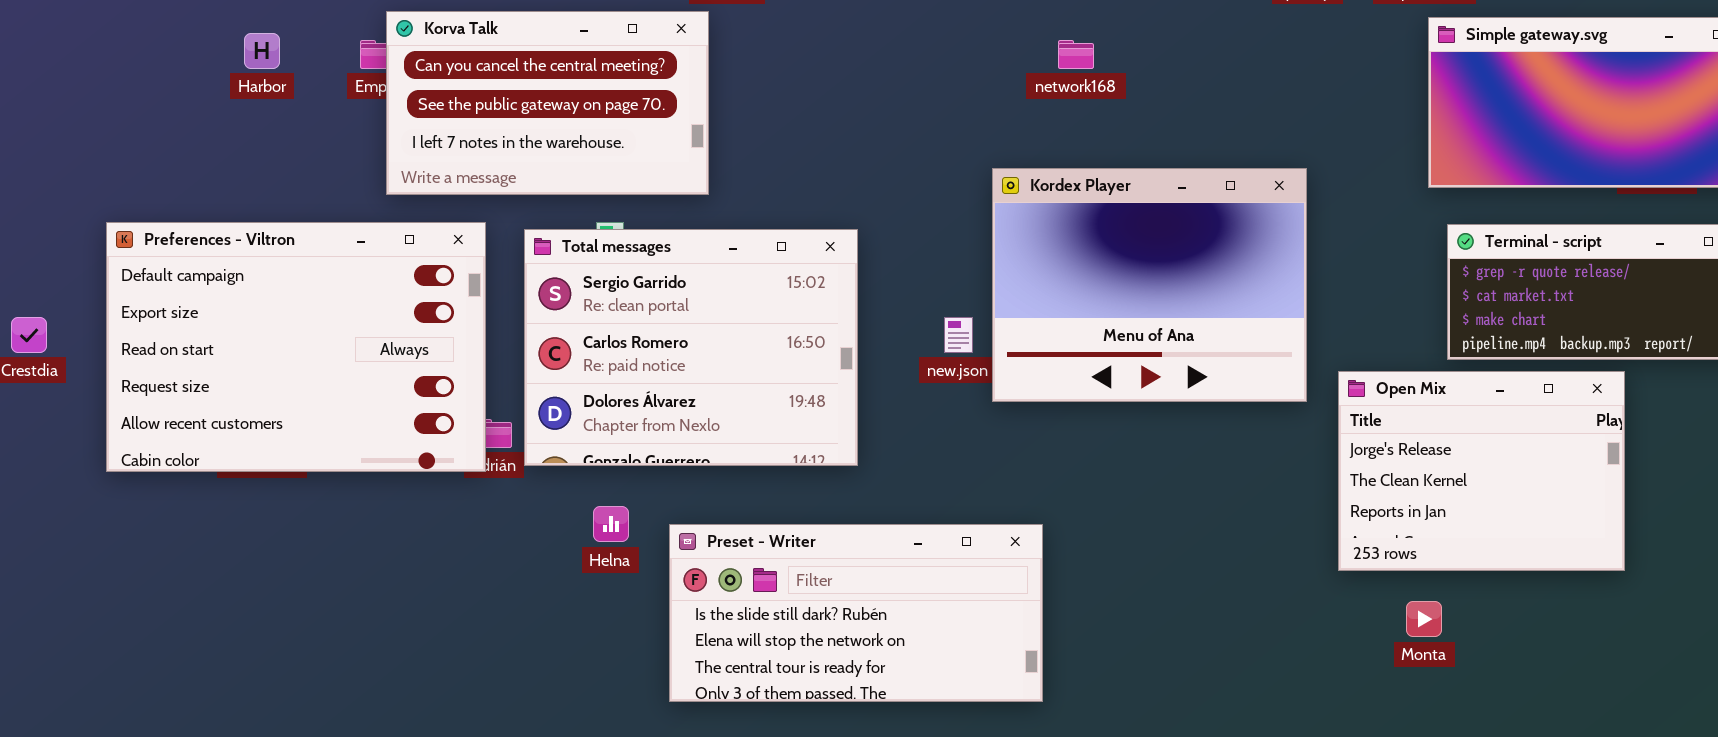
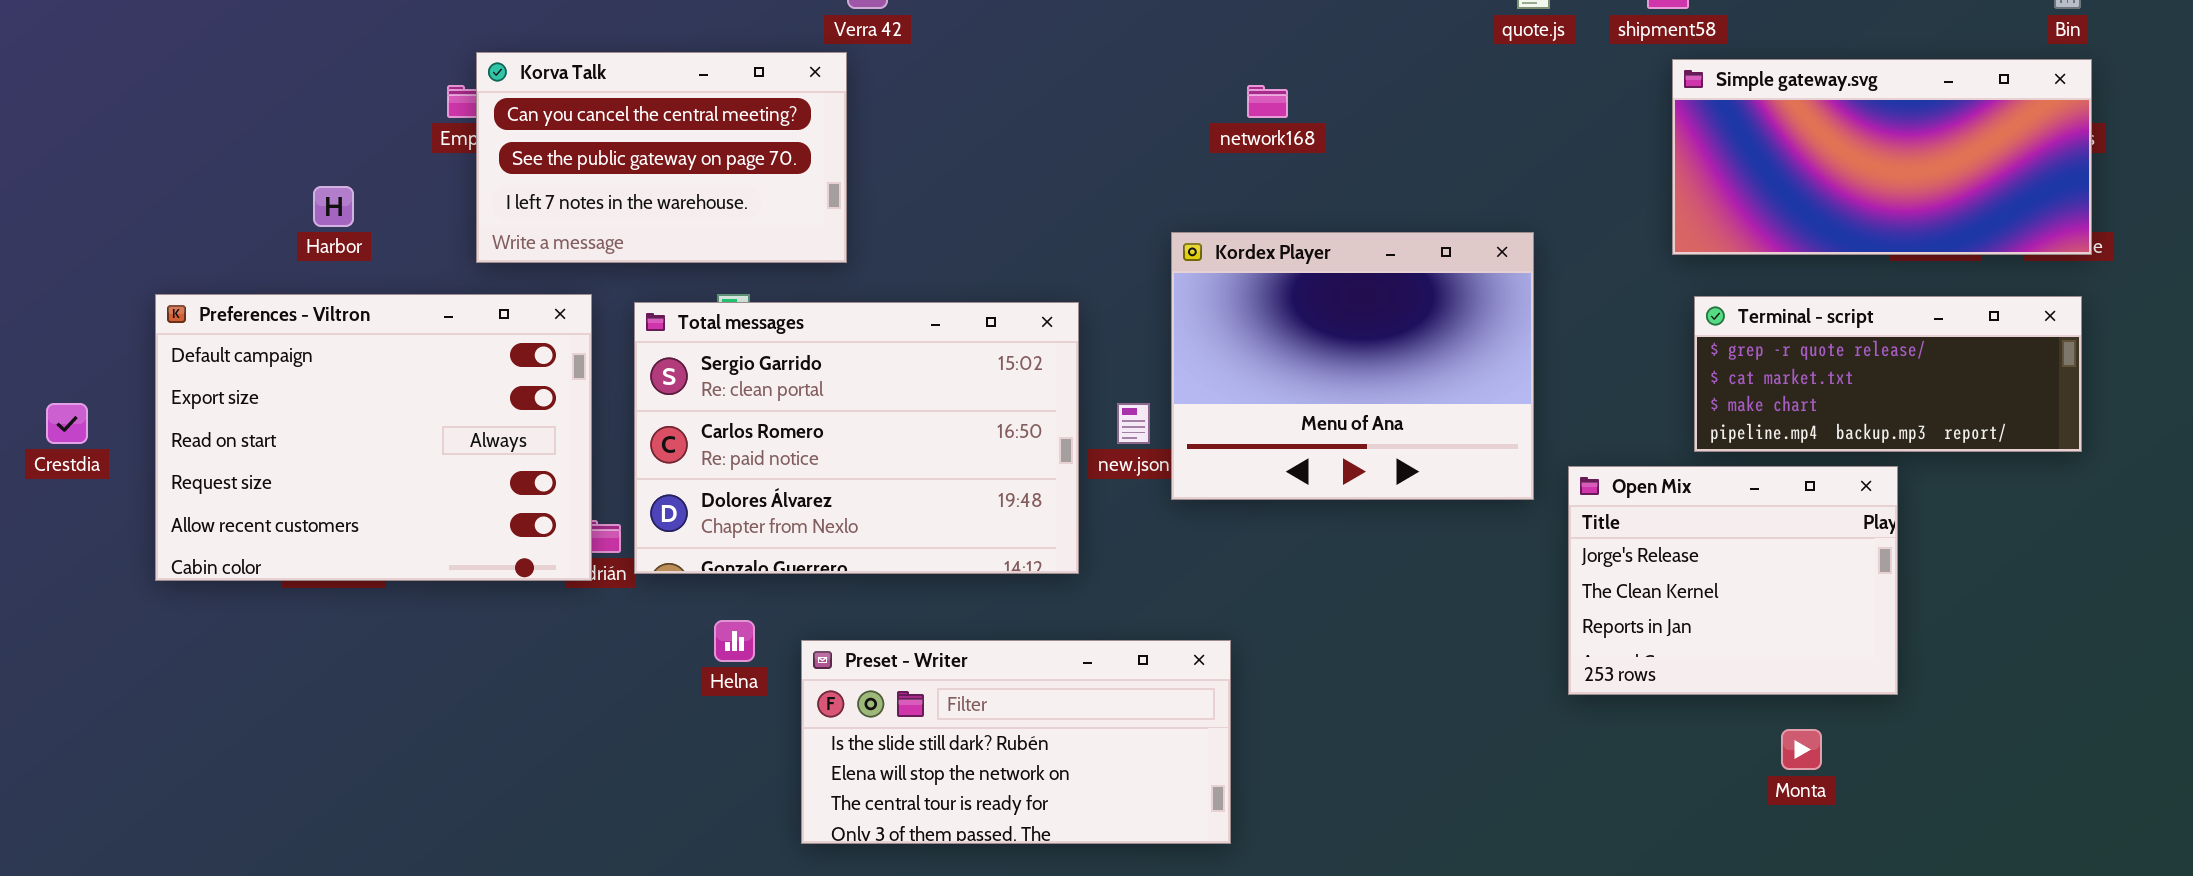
Harbor: [244,33,280,69] -> [313,186,354,227], moved
Total messages: [524,229,858,466] -> [634,302,1079,574], resized
Monta: [1406,601,1442,637] -> [1781,729,1822,770], moved

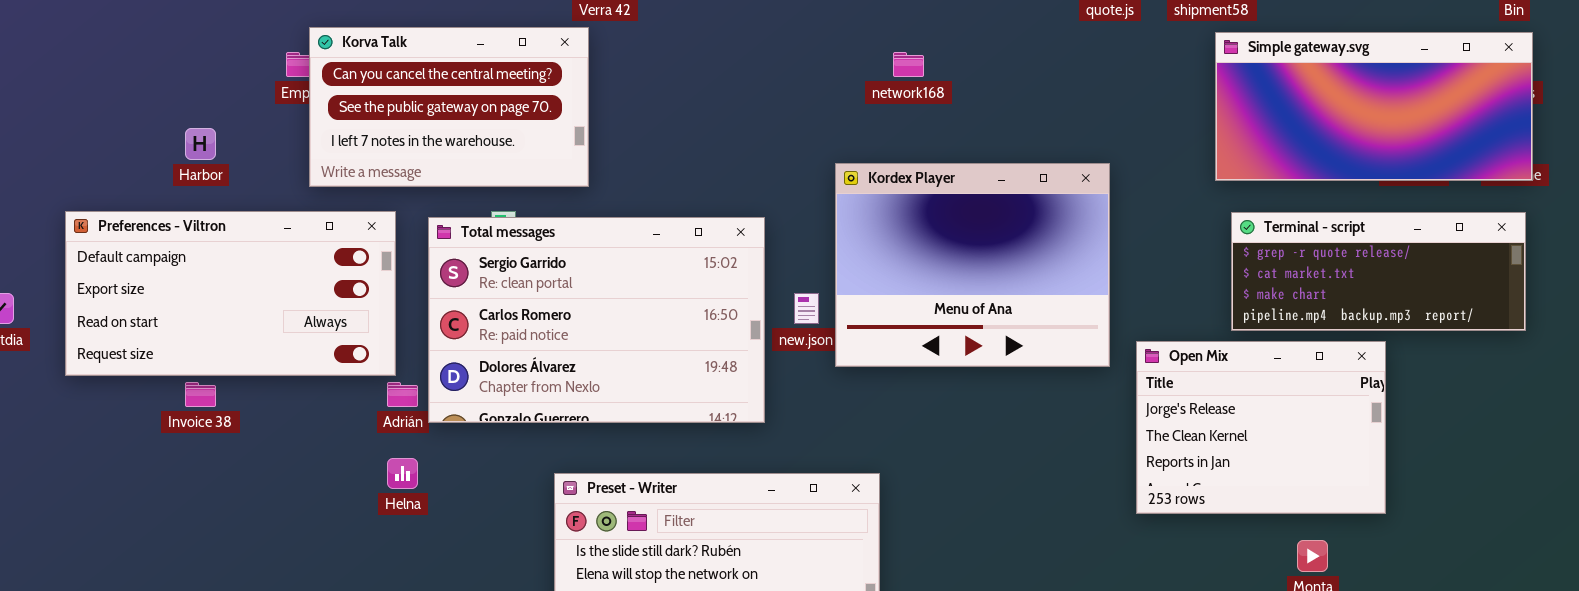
Preferences - Viltron: [155,294,592,581] -> [65,211,396,376], resized
Helna: [714,620,755,662] -> [387,458,418,489], moved

